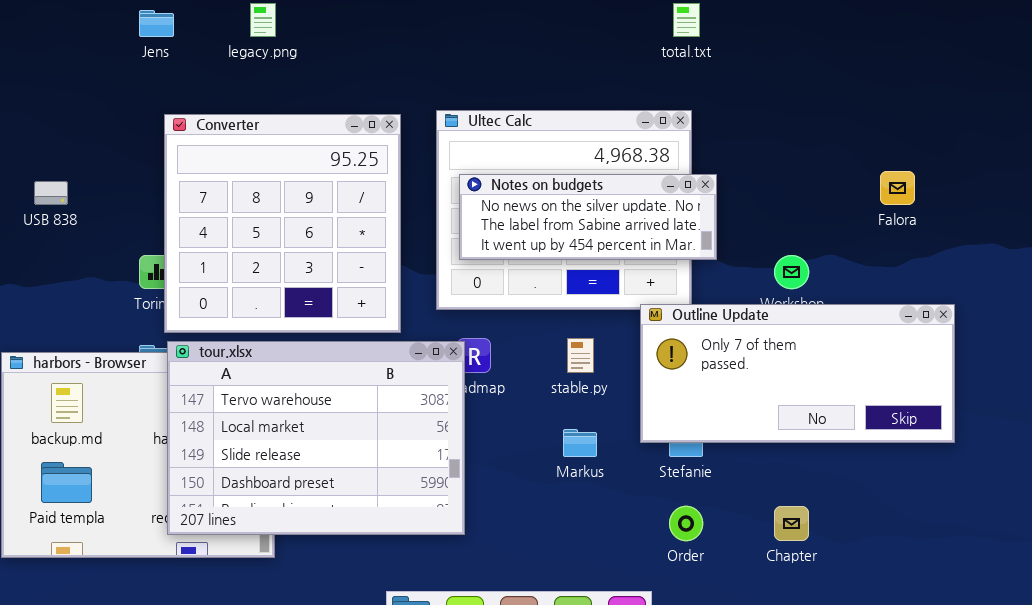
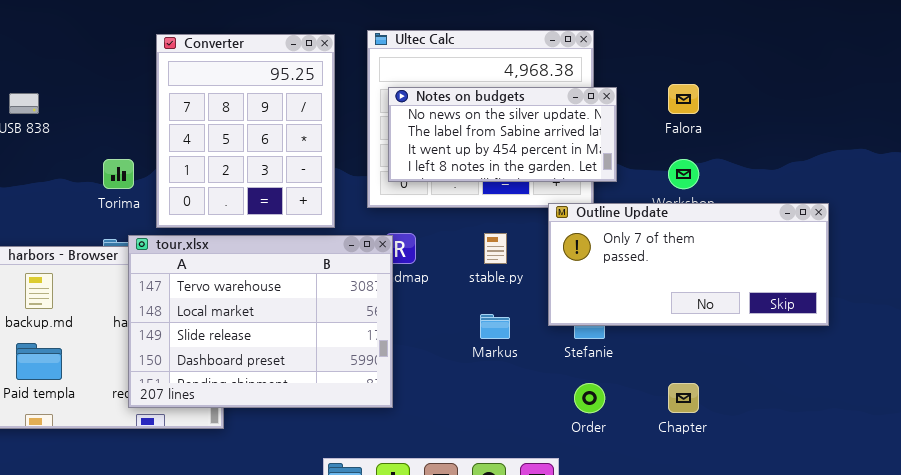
Converter: [164,114,401,333] -> [156,34,335,228], resized
Falora: [880,171,915,205] -> [668,84,699,114], moved
Notes on budgets: [459,174,717,260] -> [388,87,617,182], resized

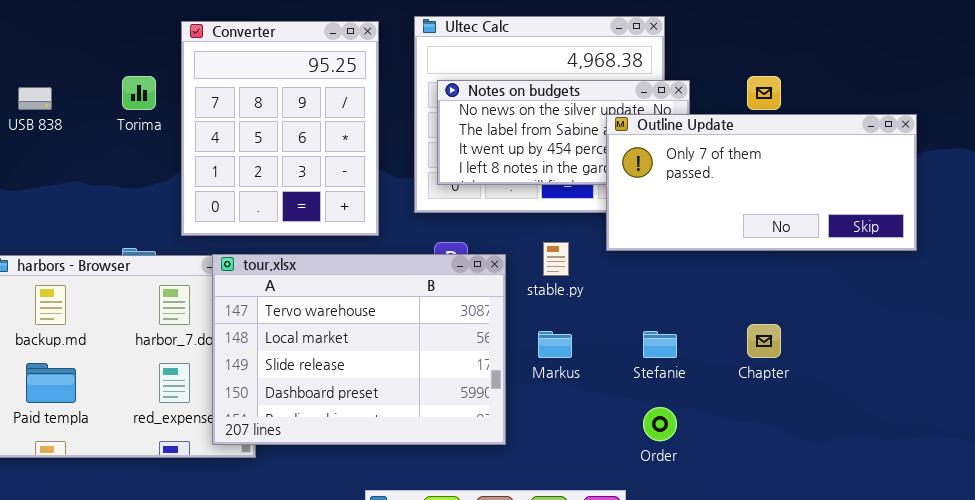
Torima: [103,159,134,189] -> [122,76,156,110], moved
Outline Update: [548,203,829,326] -> [606,114,917,251], moved
tour.xlsx: [128,235,393,408] -> [212,254,506,445], moved
Chapter: [668,383,699,413] -> [747,324,781,358], moved

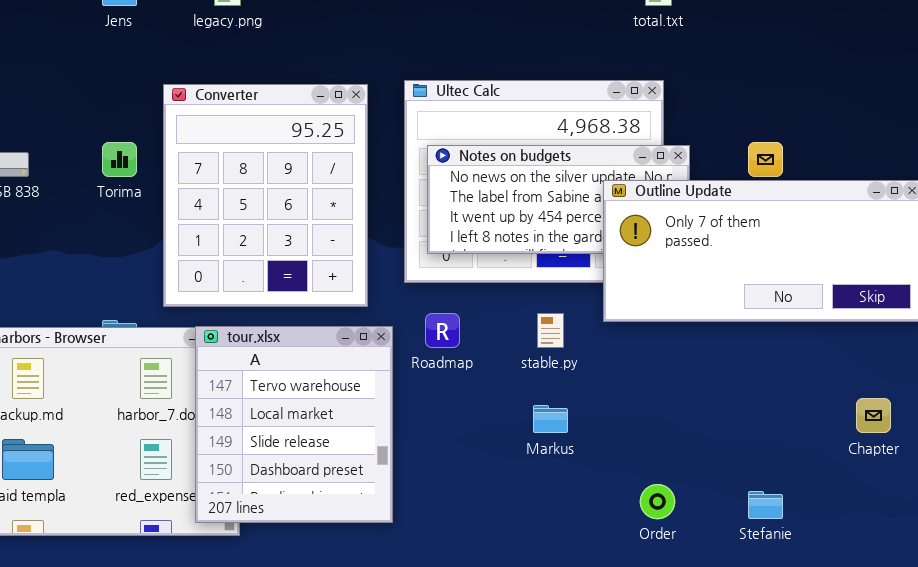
tour.xlsx: [212,254,506,445] -> [195,326,393,523], resized
Chapter: [747,324,781,358] -> [856,398,891,433], moved
Stefanie: [643,331,677,358] -> [748,491,783,519], moved

